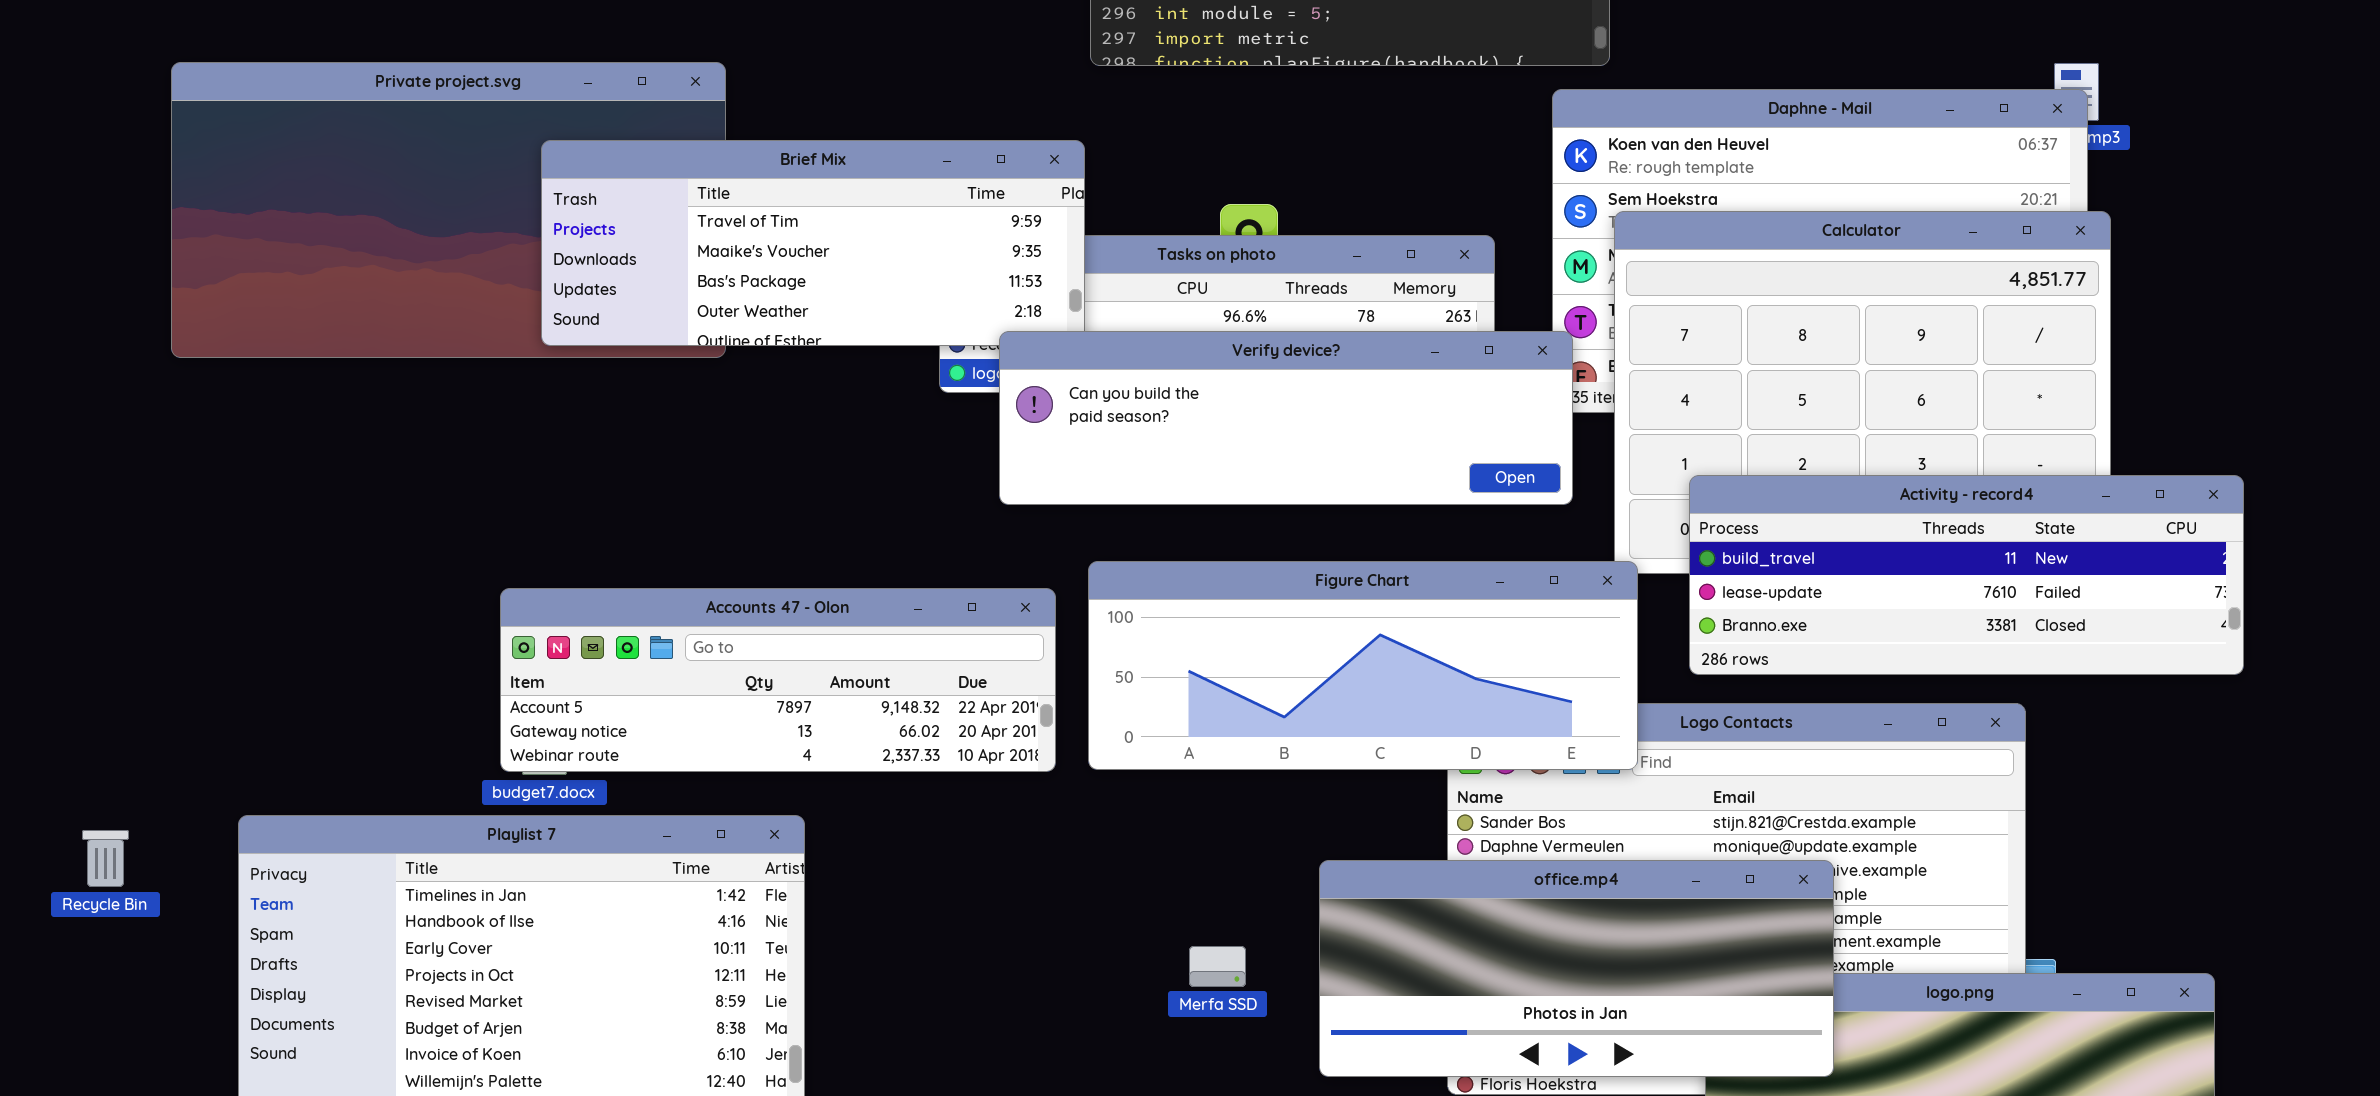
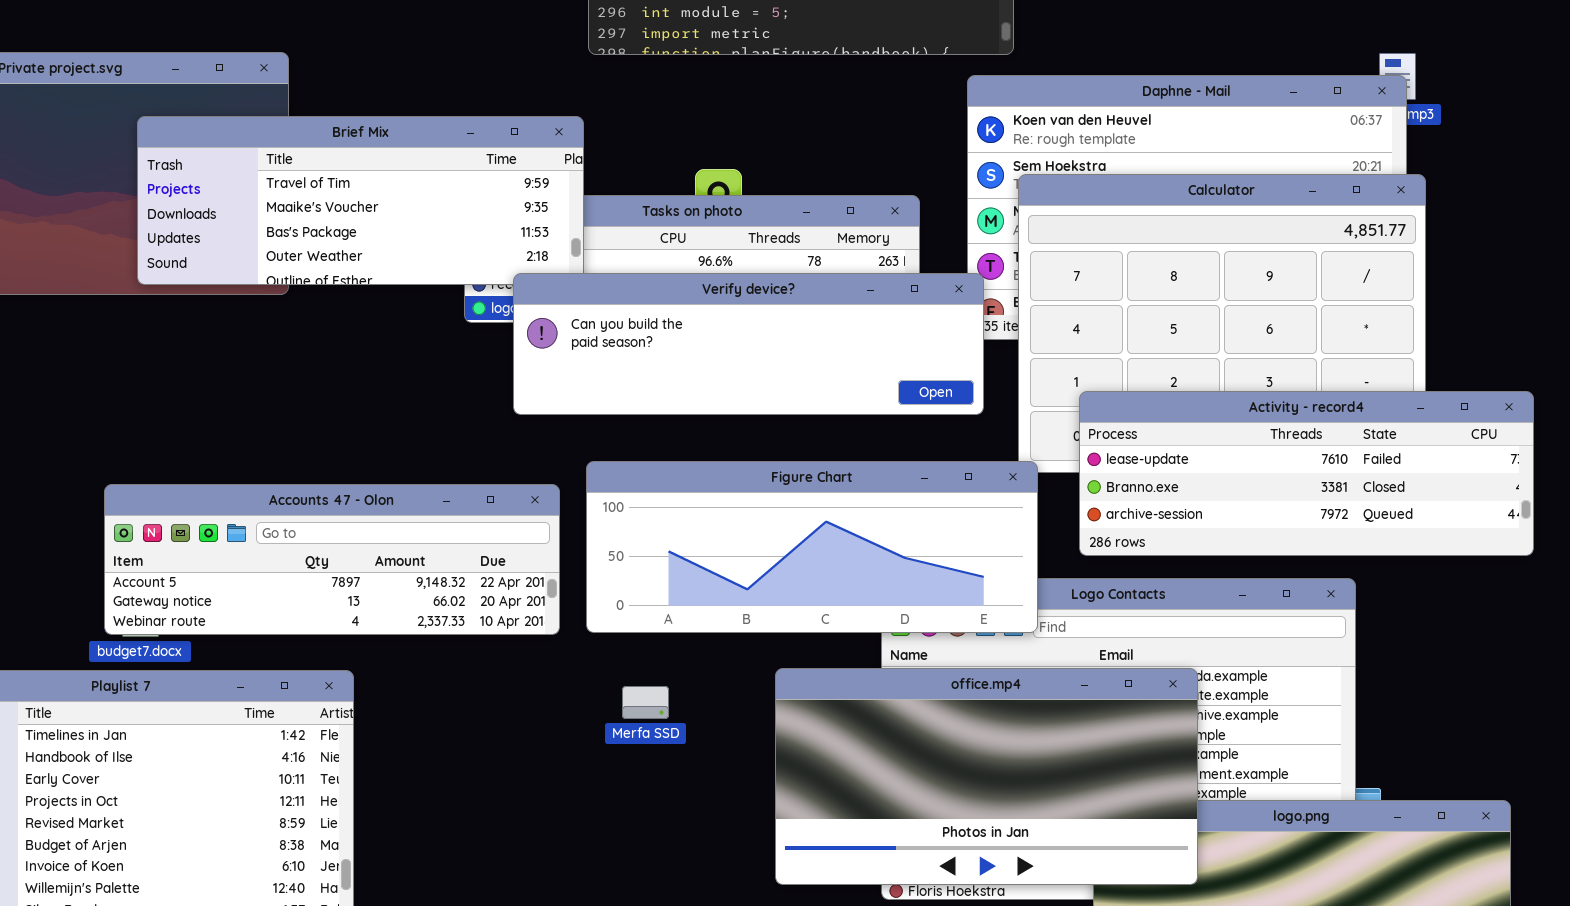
Activity - record4: [1689,475,2244,675] -> [1079,391,1534,556], scrolled down 1 row
office.mp4: [1319,860,1834,1077] -> [775,668,1198,885], resized
Merfa SSD: [1189,946,1246,987] -> [622,686,669,719], moved

